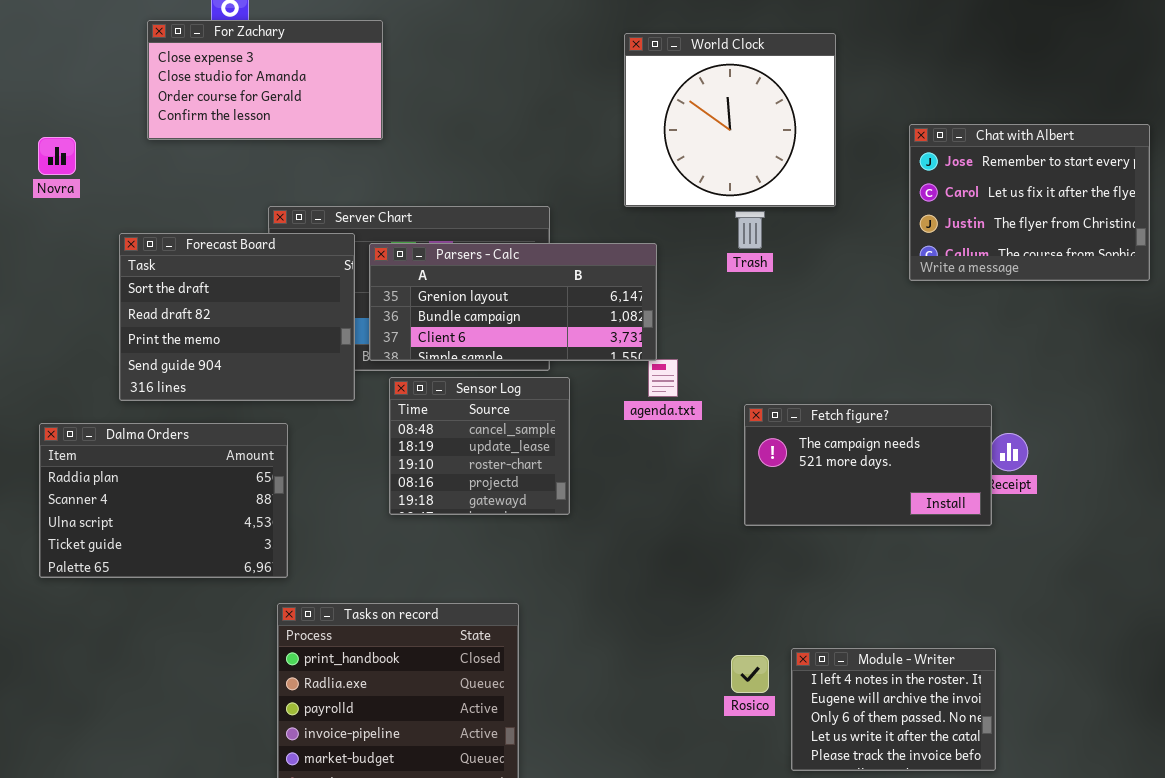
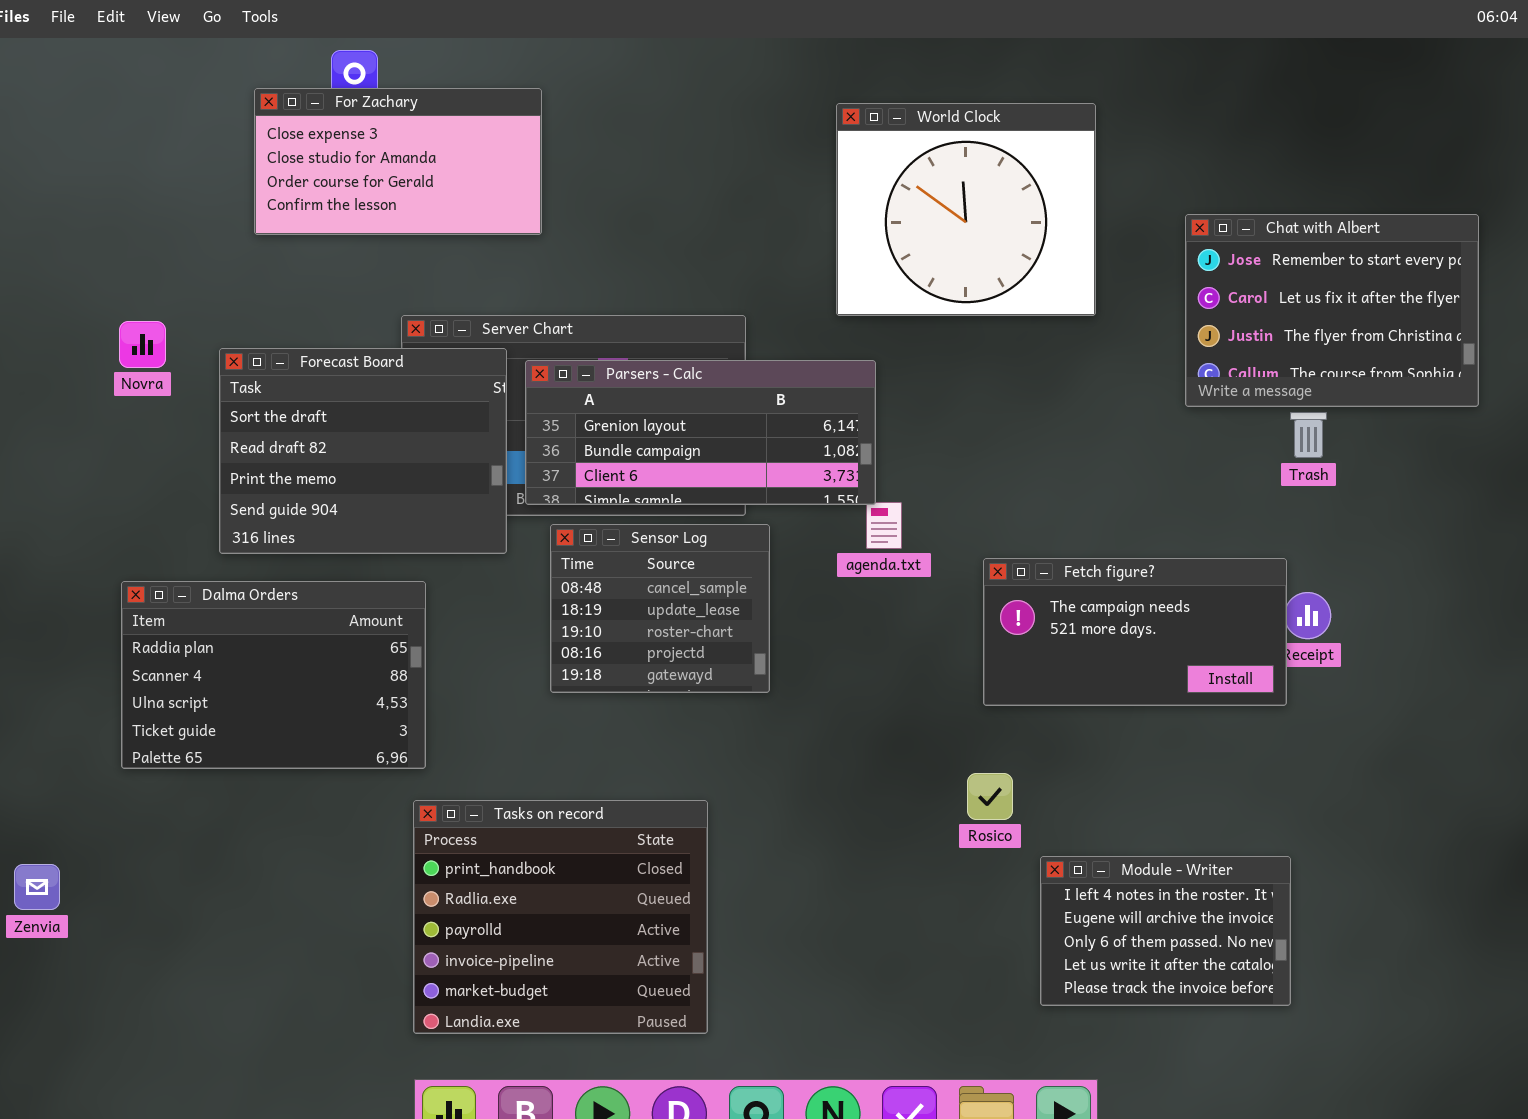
Novra: [38,137,76,175] -> [119,321,166,368], moved
Trash: [735,211,765,249] -> [1290,412,1327,458], moved
Rosico: [731,655,769,693] -> [967,773,1013,820], moved

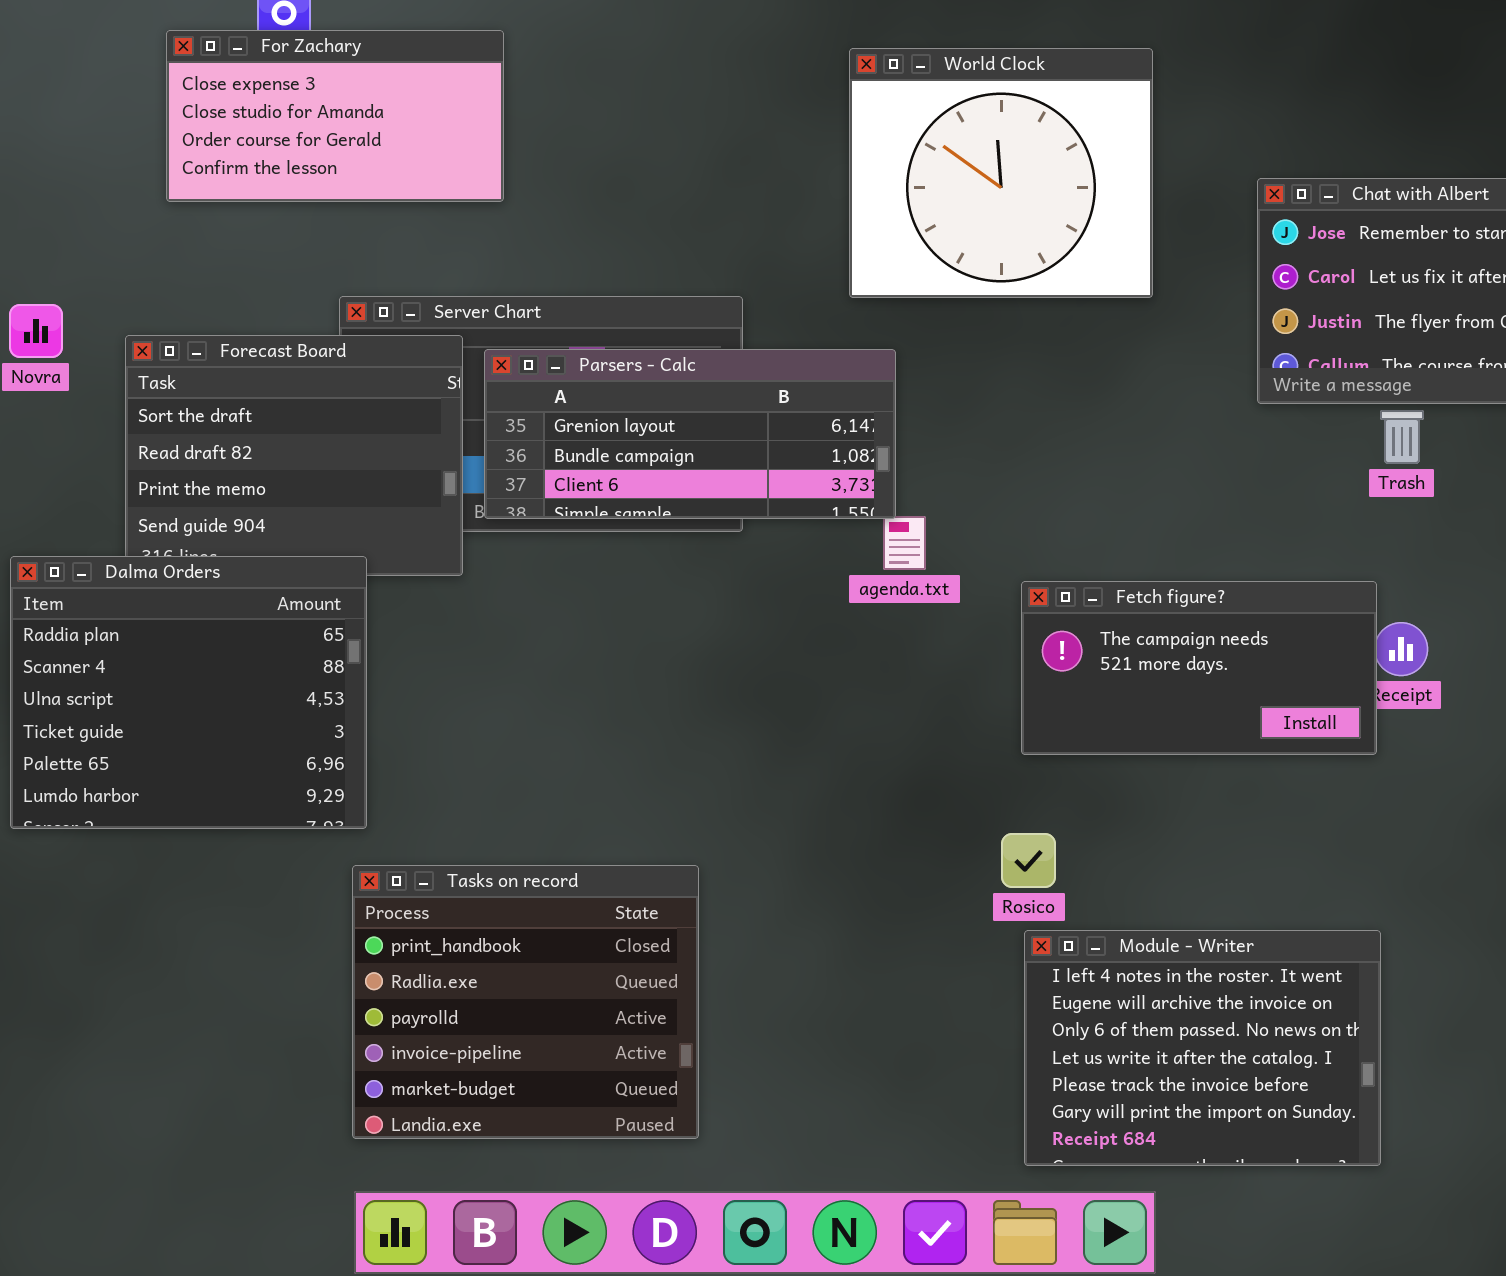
Sensor Log: [550,524,770,693] -> none, closed
Dalma Orders: [121,581,426,769] -> [10,556,367,829], resized
Module - Writer: [1040,856,1291,1006] -> [1024,930,1381,1166], resized

